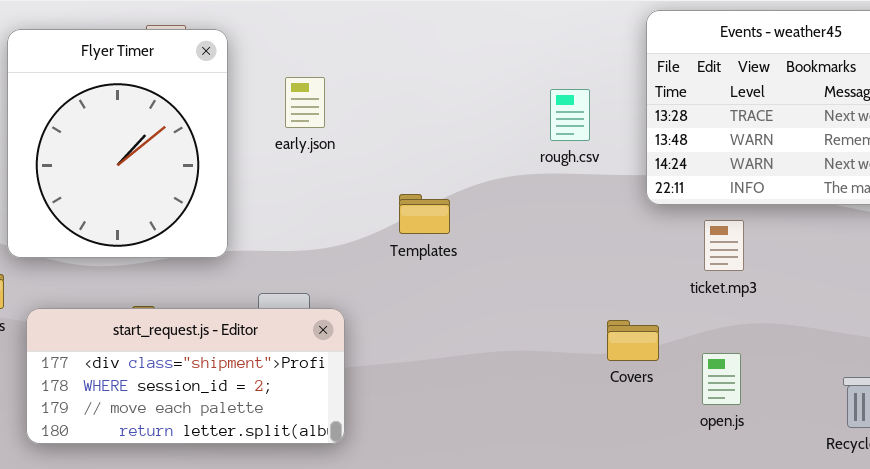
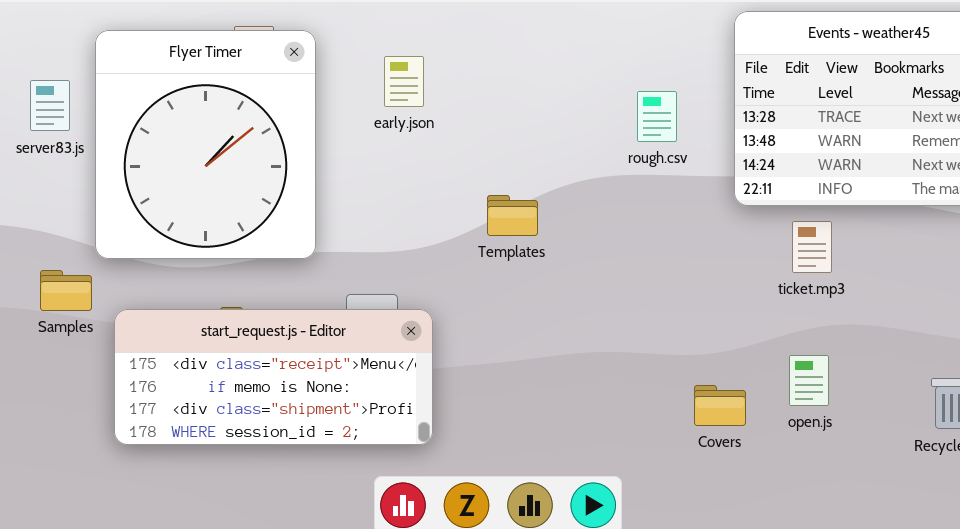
early.json: [285,77,325,128] -> [384,56,424,107], moved
start_request.js - Editor: [26,308,345,444] -> [114,309,433,445], scrolled up 2 rows
Covers: [607,320,659,361] -> [694,385,746,426], moved

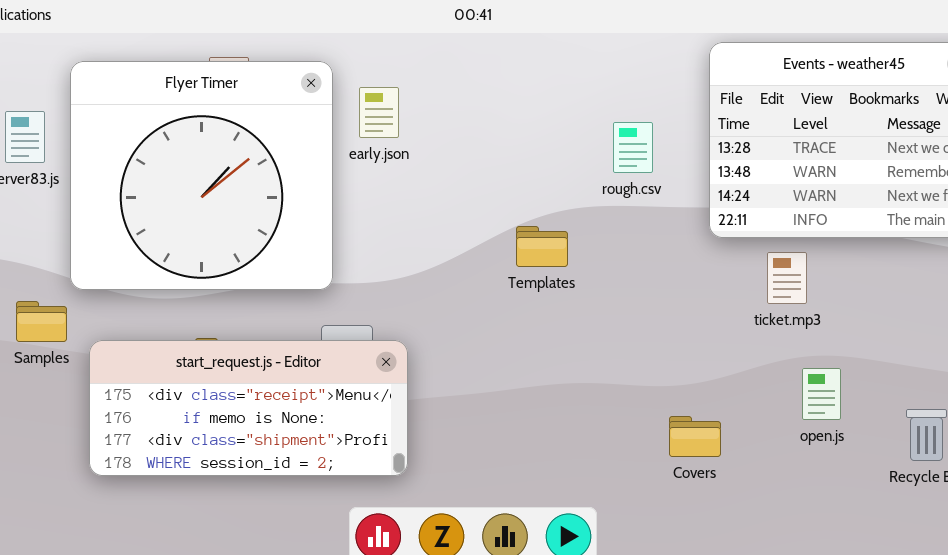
Flyer Timer: [95,30,316,259] -> [70,61,333,290], resized
Templates: [487,195,538,236] -> [516,226,568,267], moved
open.js: [789,355,829,406] -> [802,368,841,420], moved

